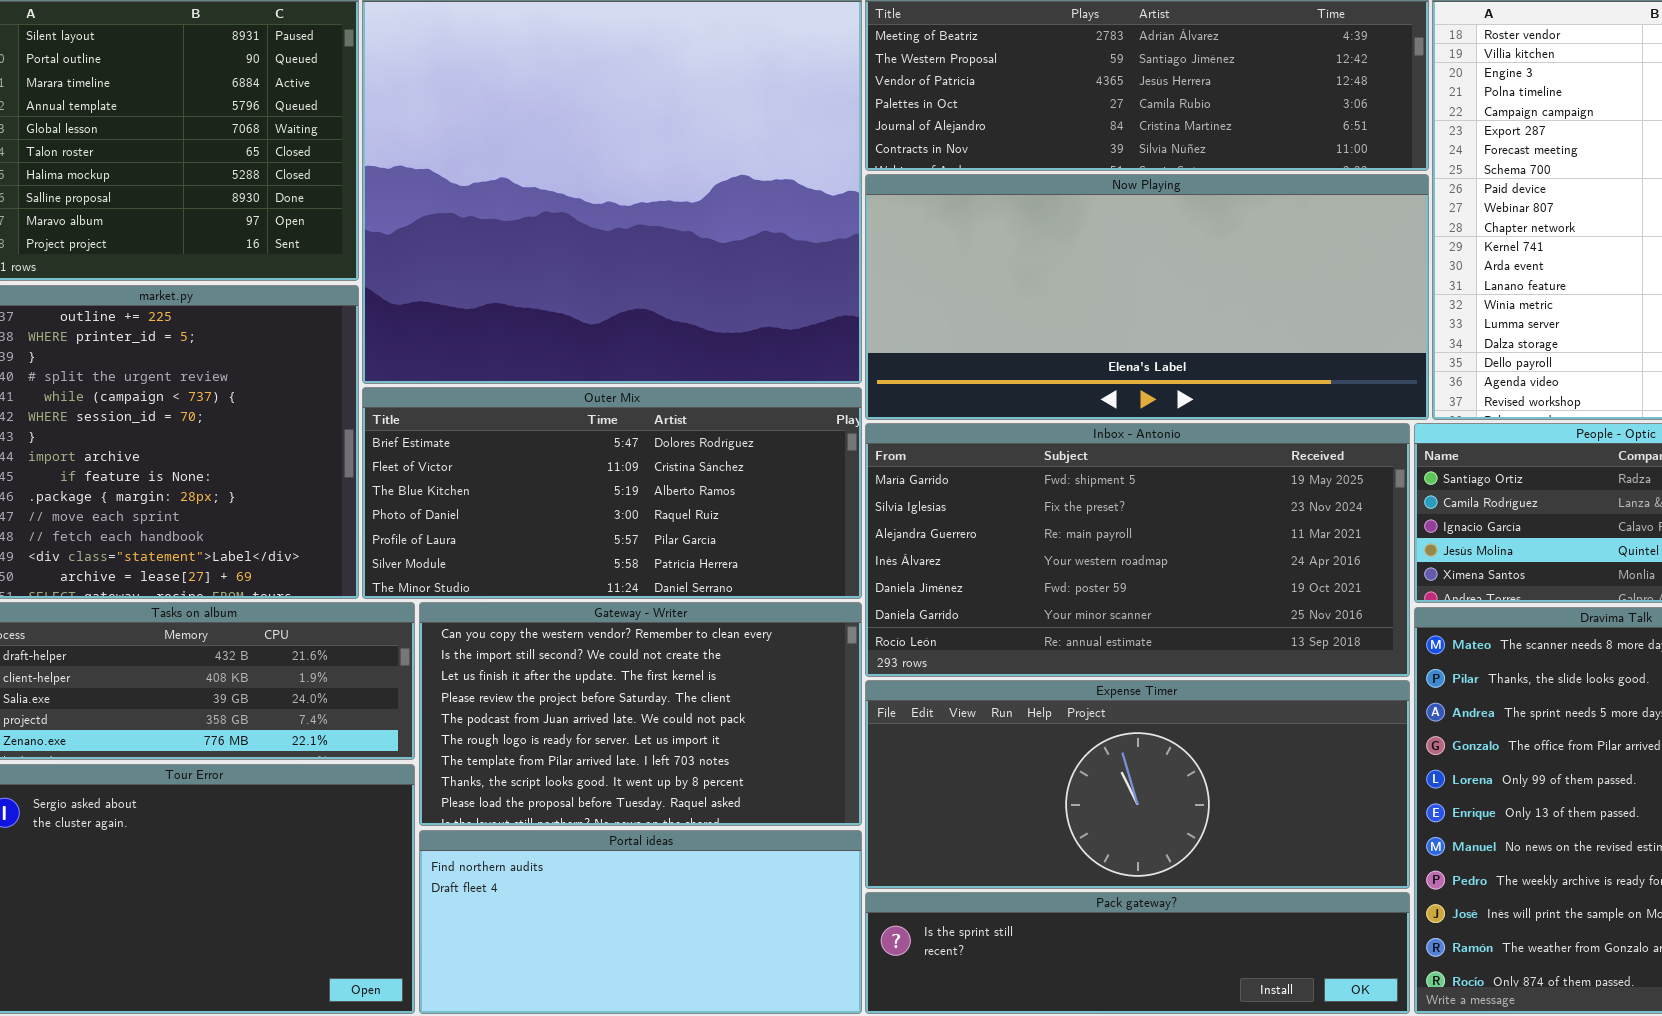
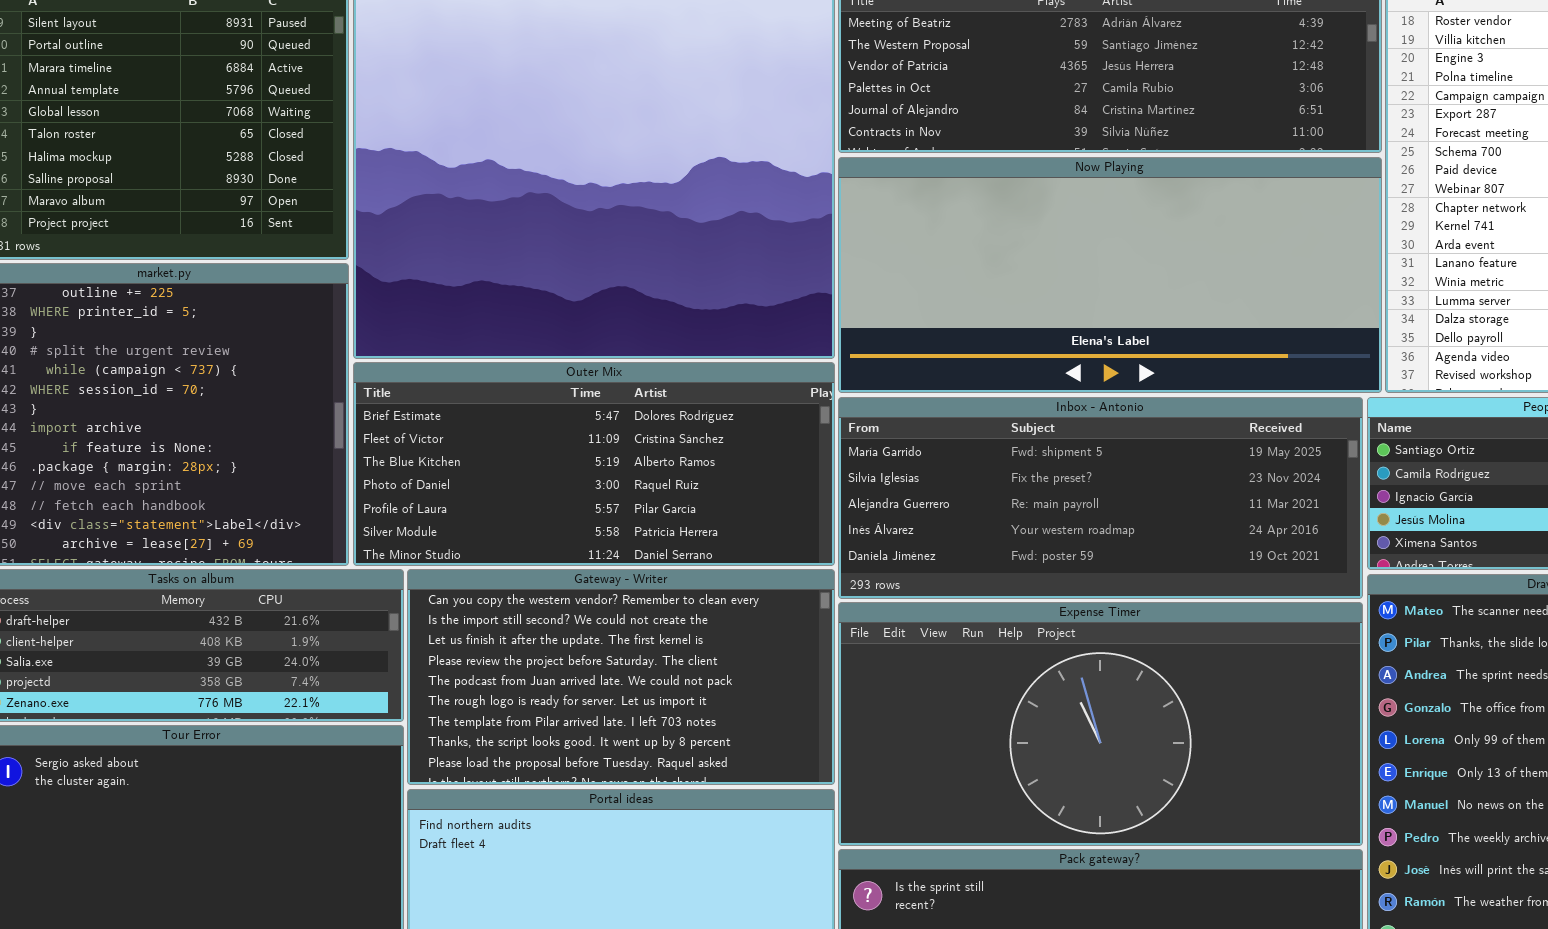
Inbox - Antonio: [865,423,1410,677] -> [838,397,1363,599], resized
Expense Timer: [865,680,1410,889] -> [838,602,1363,846], resized

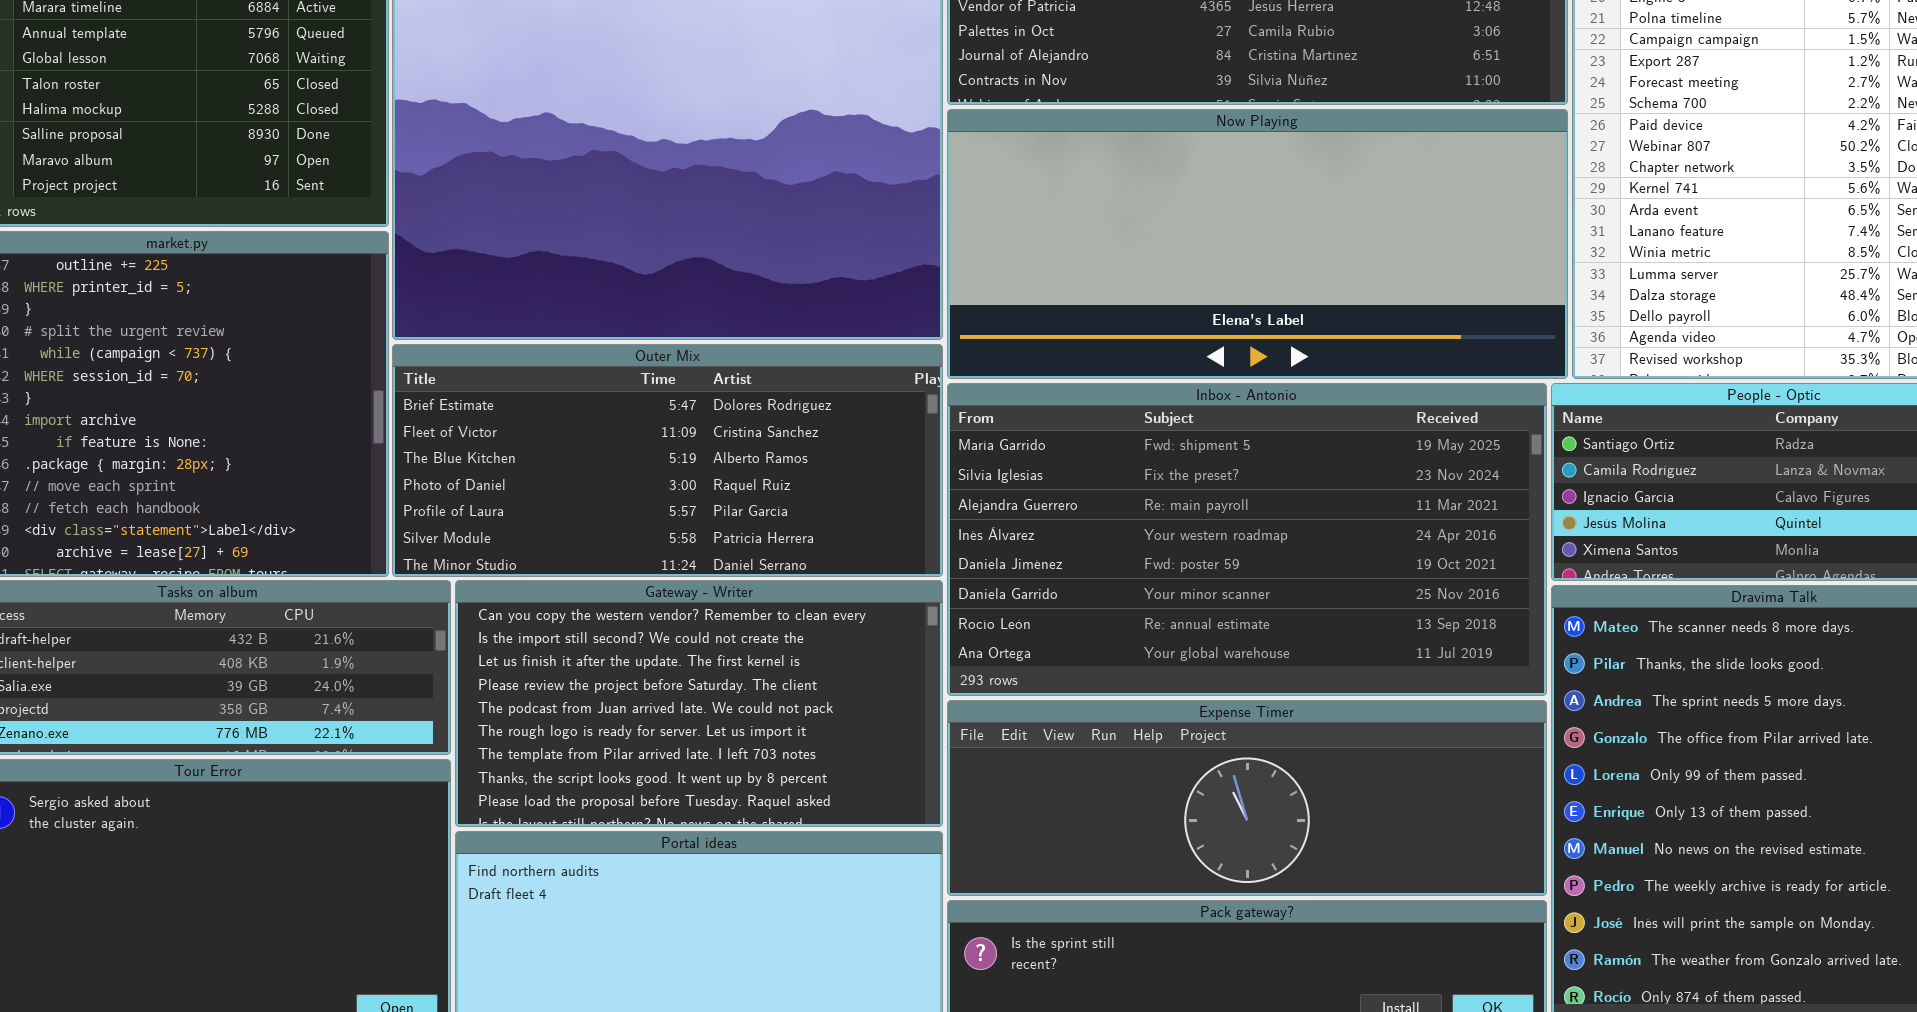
Inbox - Antonio: [838,397,1363,599] -> [947,383,1547,696], resized
Expense Timer: [838,602,1363,846] -> [947,700,1547,896], resized

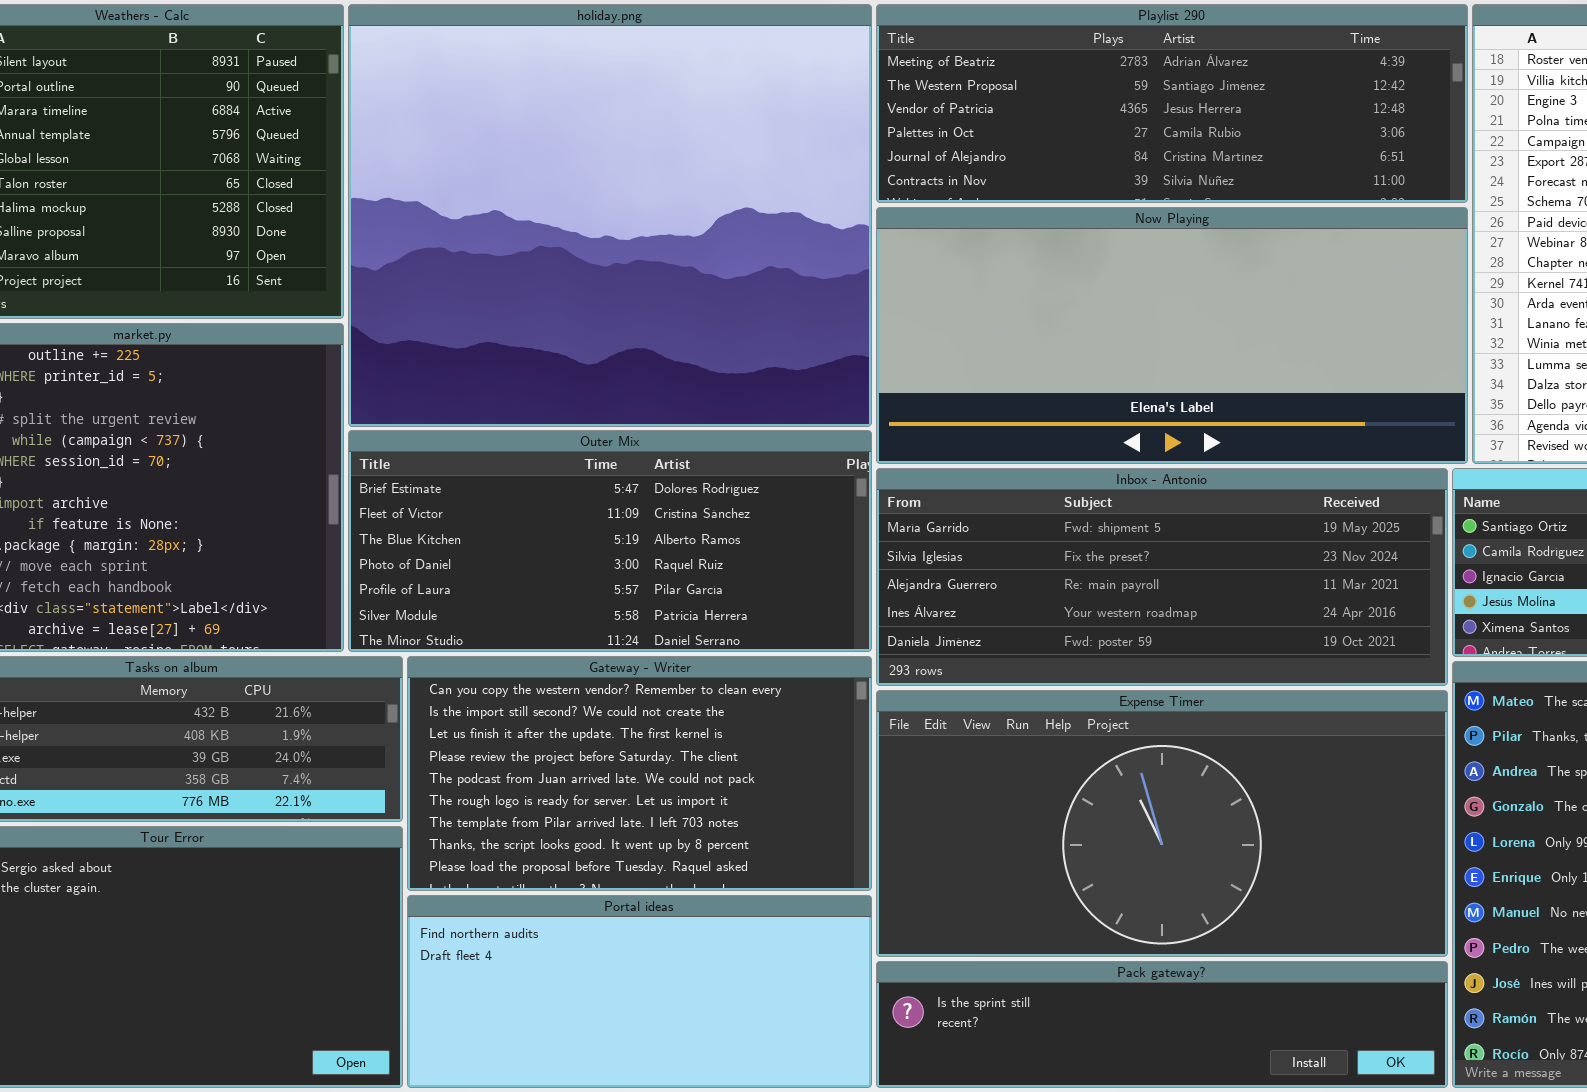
Inbox - Antonio: [947,383,1547,696] -> [876,468,1448,686], resized
Expense Timer: [947,700,1547,896] -> [876,690,1448,957], resized

